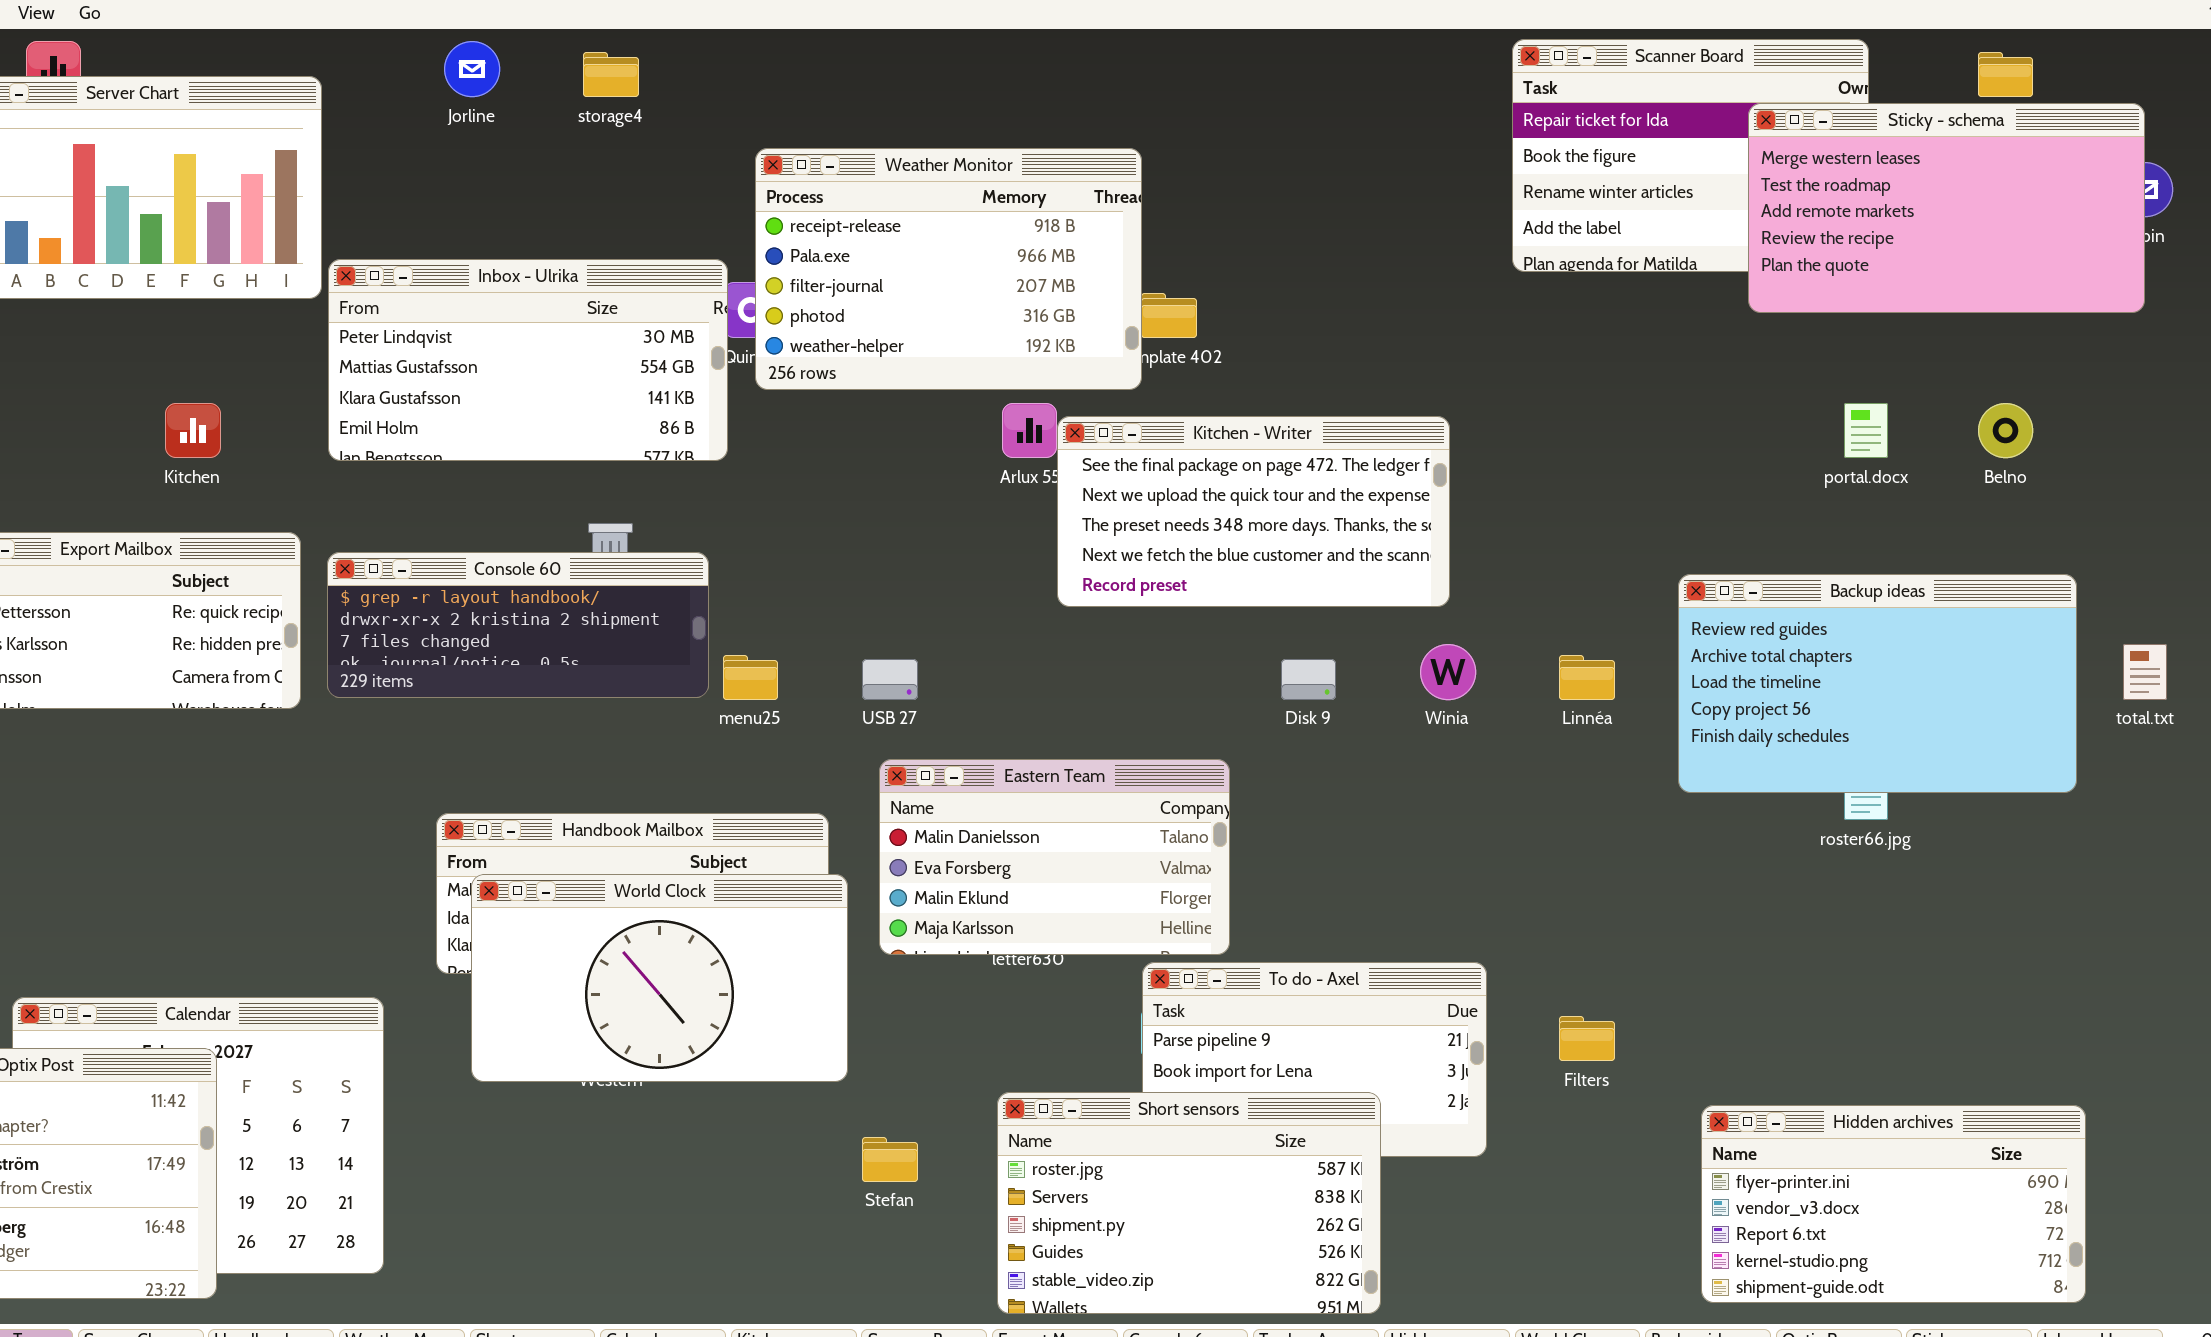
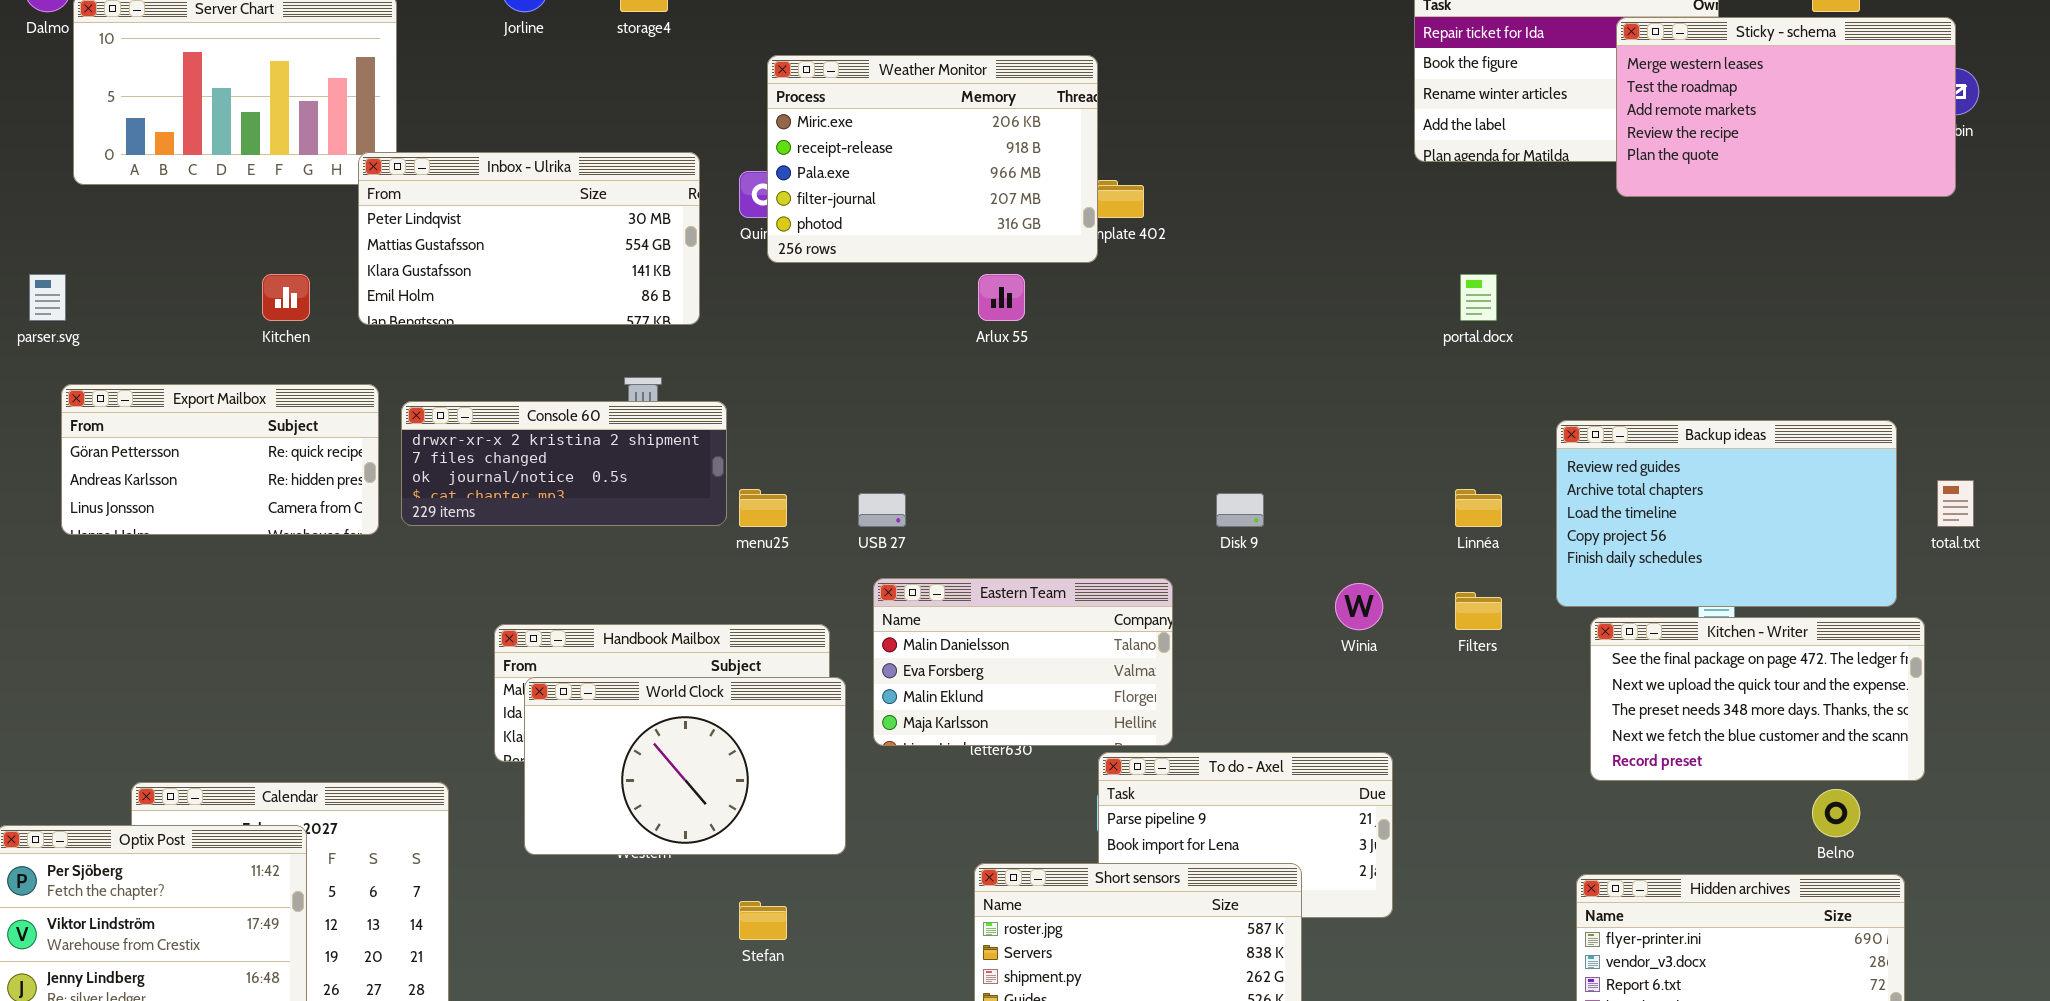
Weather Monitor: [755,148,1142,390] -> [767,55,1098,263], scrolled up 1 row
Inbox - Ulrika: [328,259,728,461] -> [358,152,700,325], moved
portal.docx: [1844,403,1888,458] -> [1460,274,1497,321], moved
Belno: [1978,403,2033,458] -> [1812,789,1860,837], moved
Kitchen - Writer: [1057,416,1450,607] -> [1590,617,1925,781], moved
Console 60: [327,552,709,698] -> [401,401,727,526], scrolled down 1 row
Winia: [1420,644,1476,700] -> [1335,583,1383,630], moved
Filters: [1559,1016,1615,1061] -> [1455,592,1502,630], moved
Stefan: [862,1137,918,1182] -> [739,901,787,940], moved

